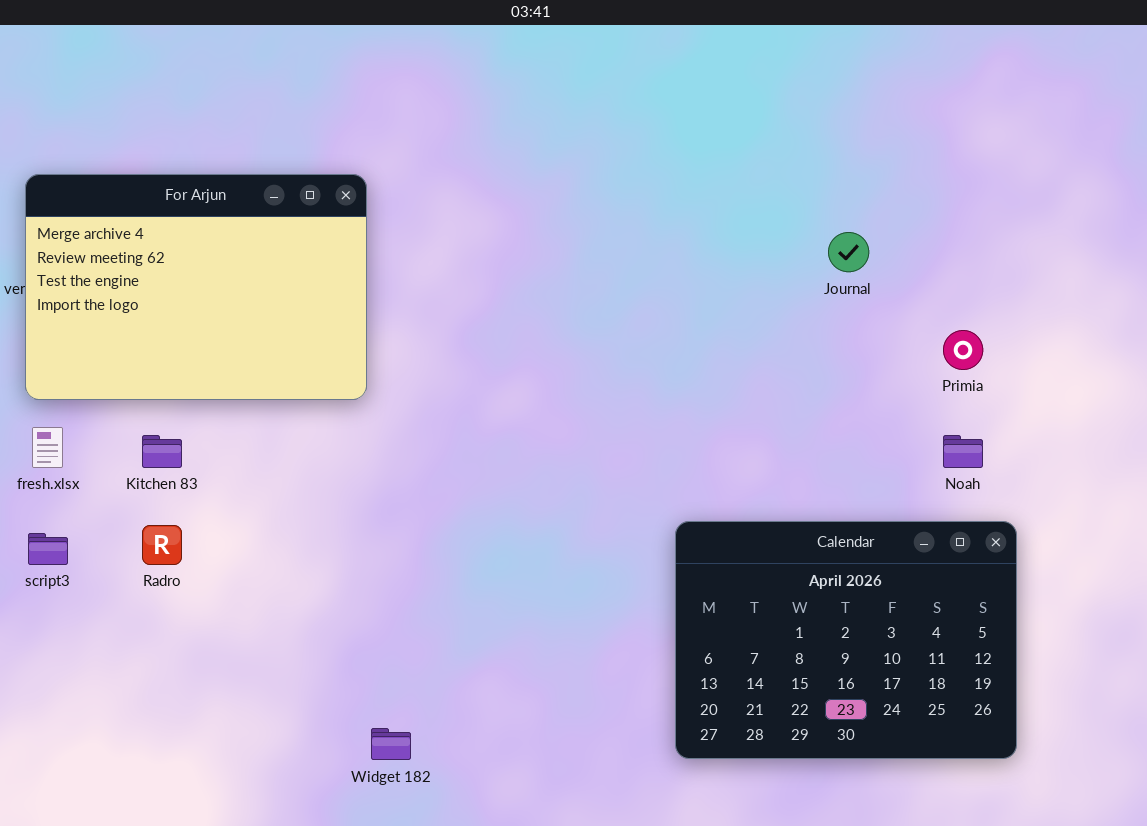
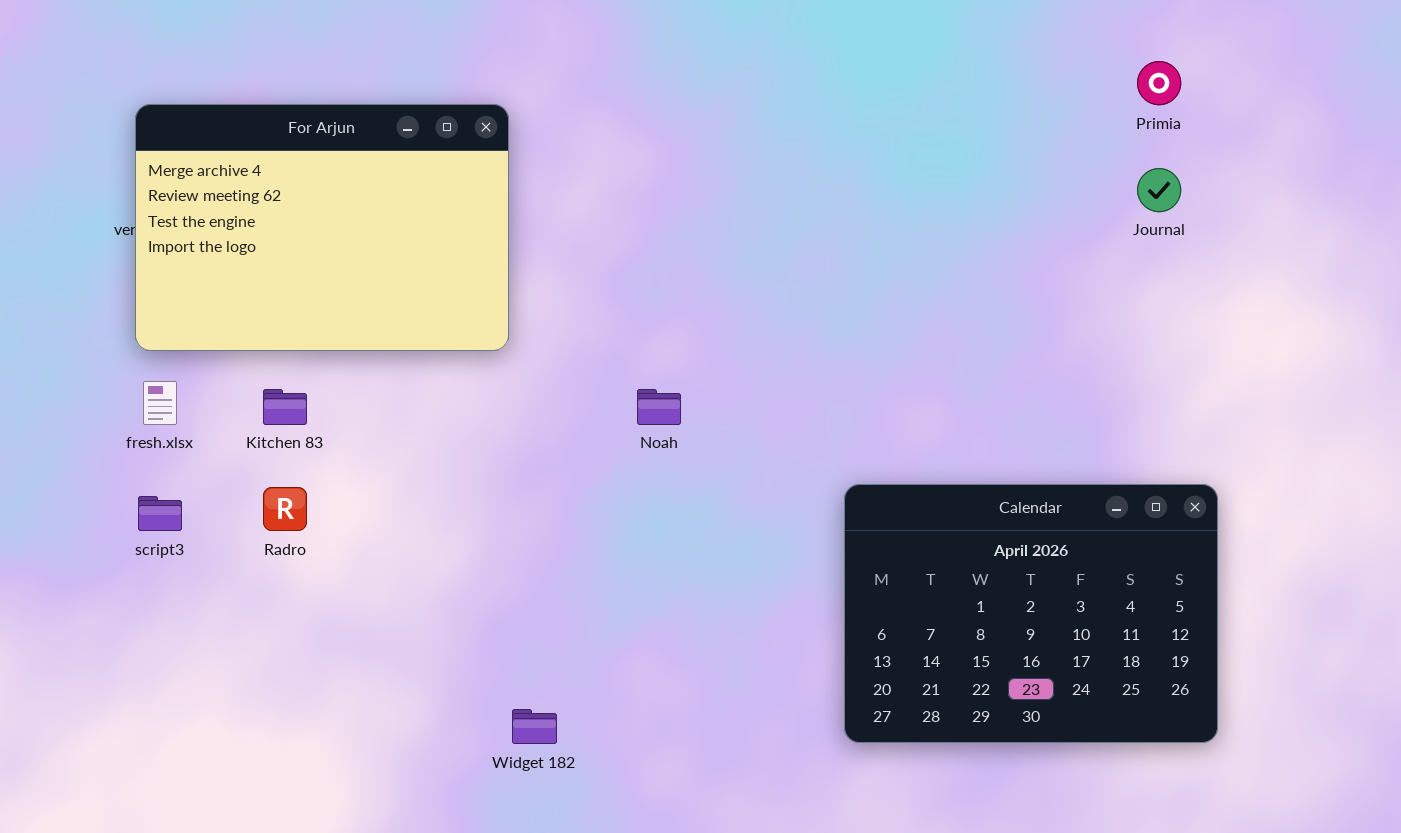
Journal: [828,232,869,272] -> [1137,168,1181,212], moved
Primia: [943,330,983,370] -> [1137,61,1181,105], moved
Noah: [943,435,983,468] -> [637,389,681,425], moved

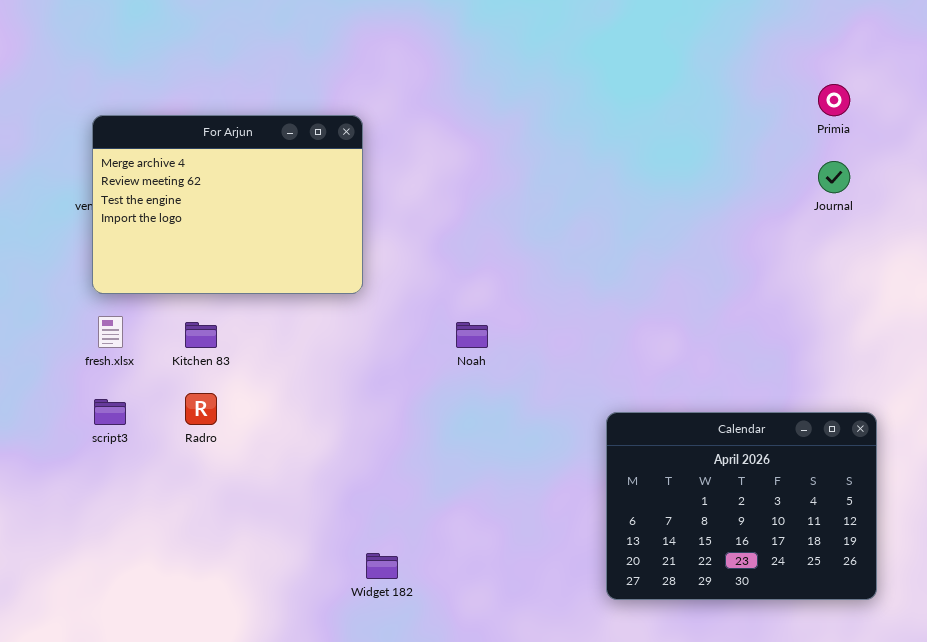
Calendar: [844,484,1218,743] -> [606,412,877,600], moved

